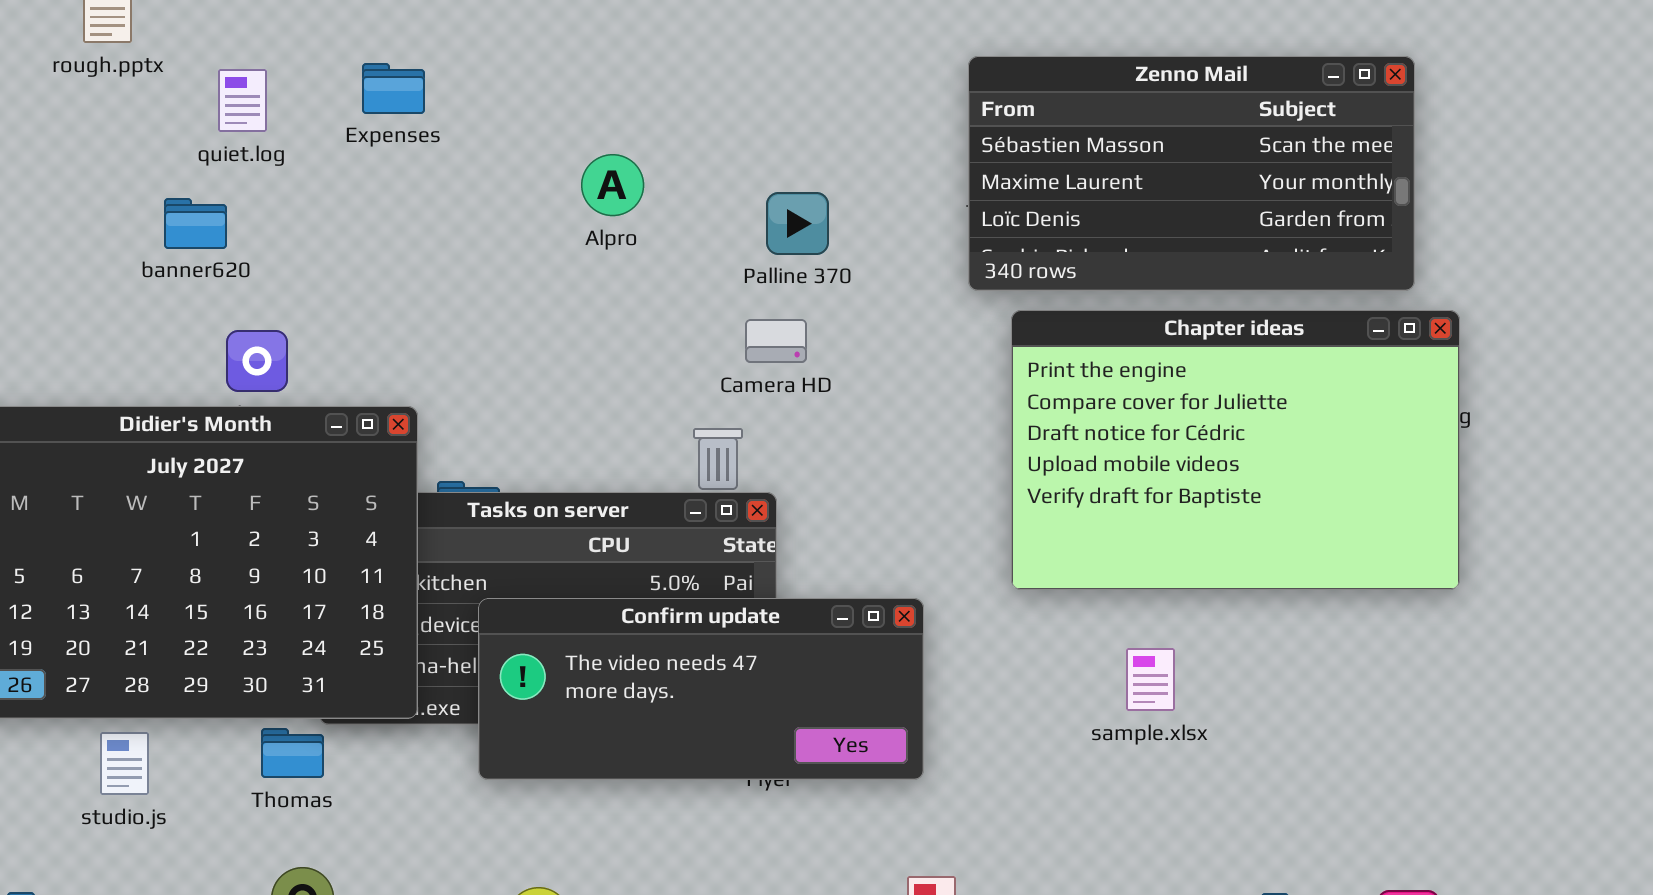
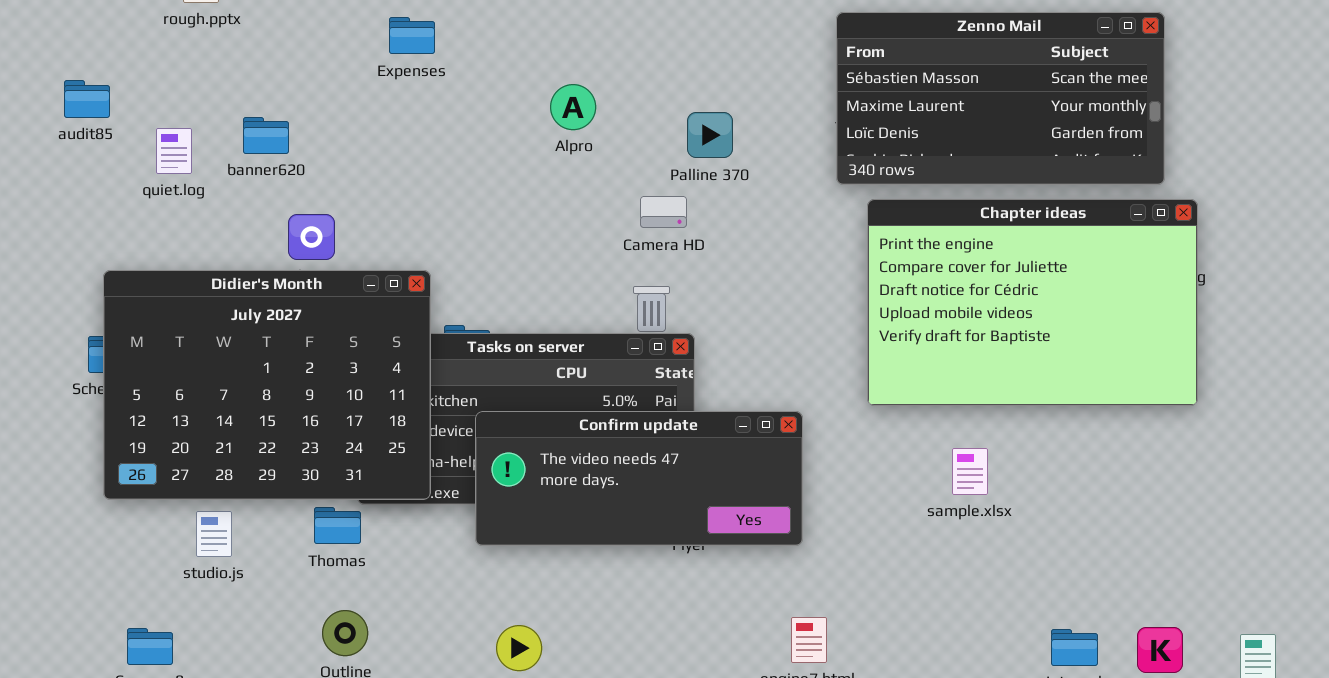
quiet.log: [218,69,267,132] -> [156,128,192,174], moved
Camera HD: [745,319,807,363] -> [640,196,687,228], moved

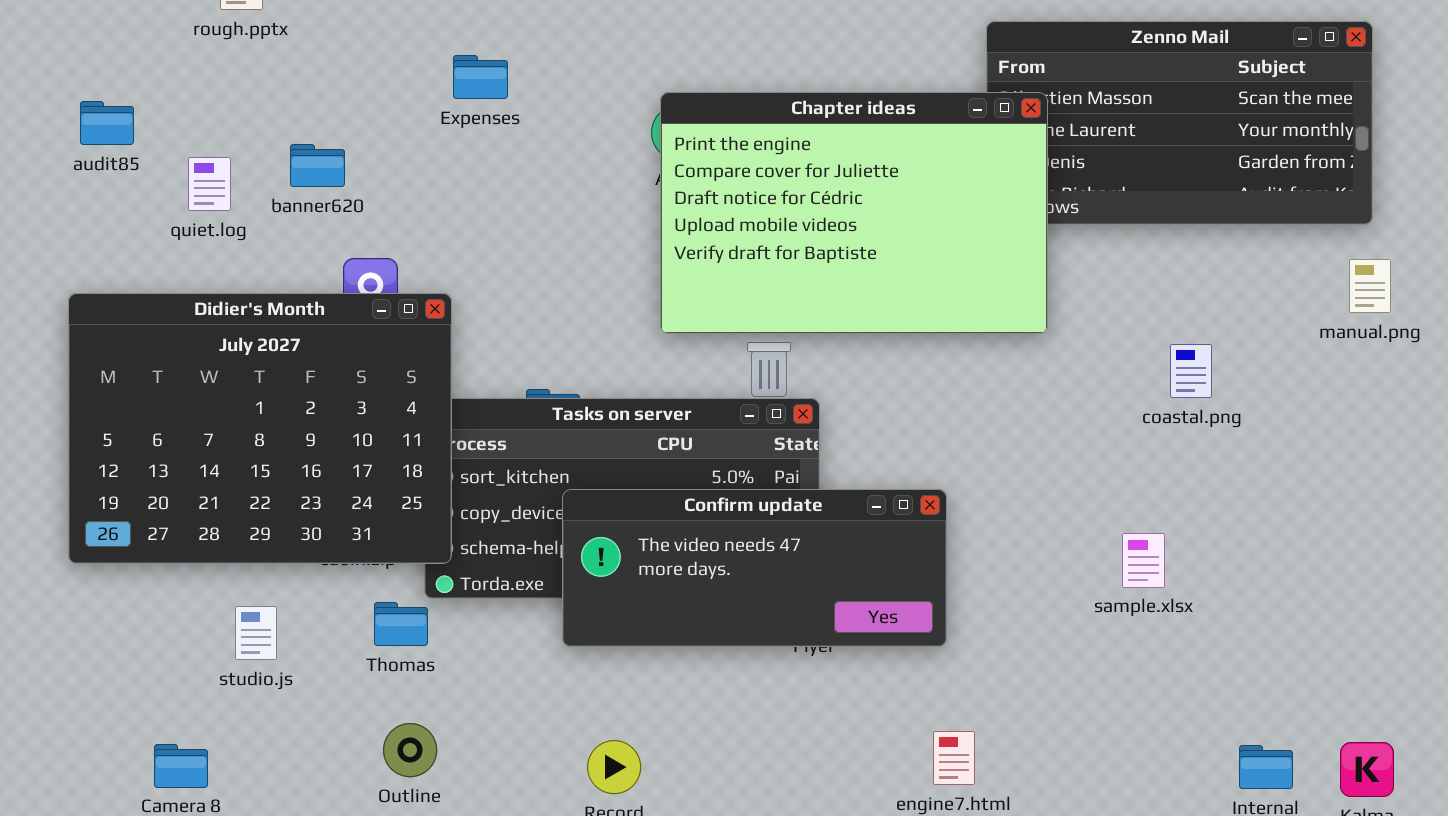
Expenses: [389,17,435,54] -> [453,55,508,99], moved
Chapter ideas: [867,199,1198,406] -> [660,92,1048,334], moved
Didier's Month: [103,270,431,500] -> [68,293,452,564], moved

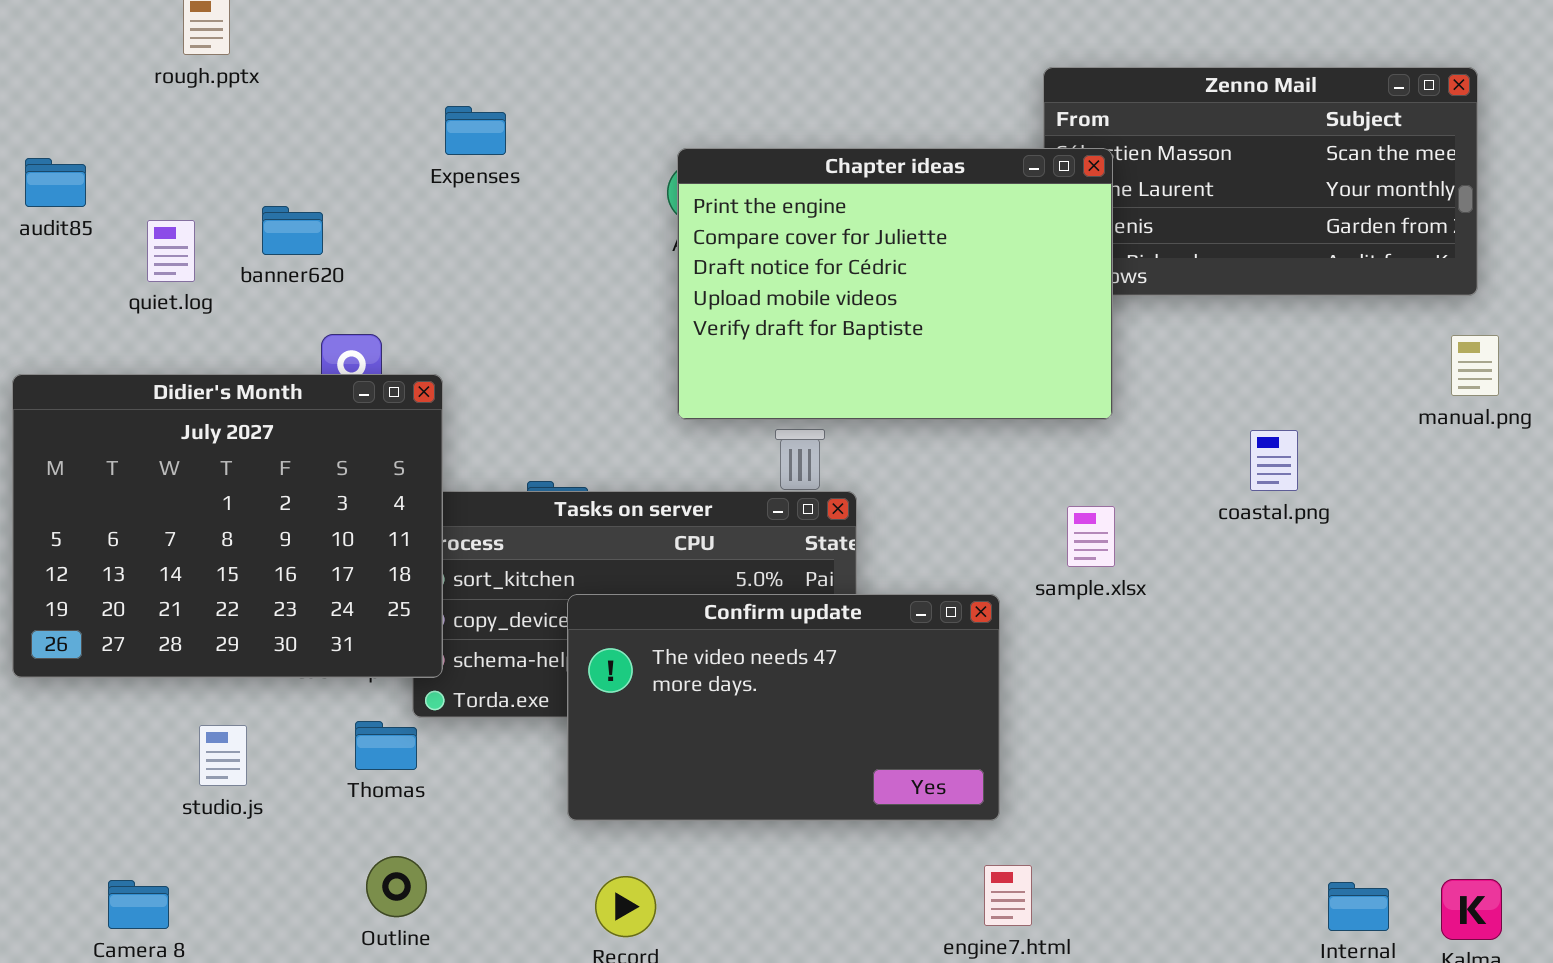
Confirm update: [562,489,947,647] -> [567,594,1000,821], resized
sample.xlsx: [1122,533,1165,588] -> [1067,506,1115,567], moved

